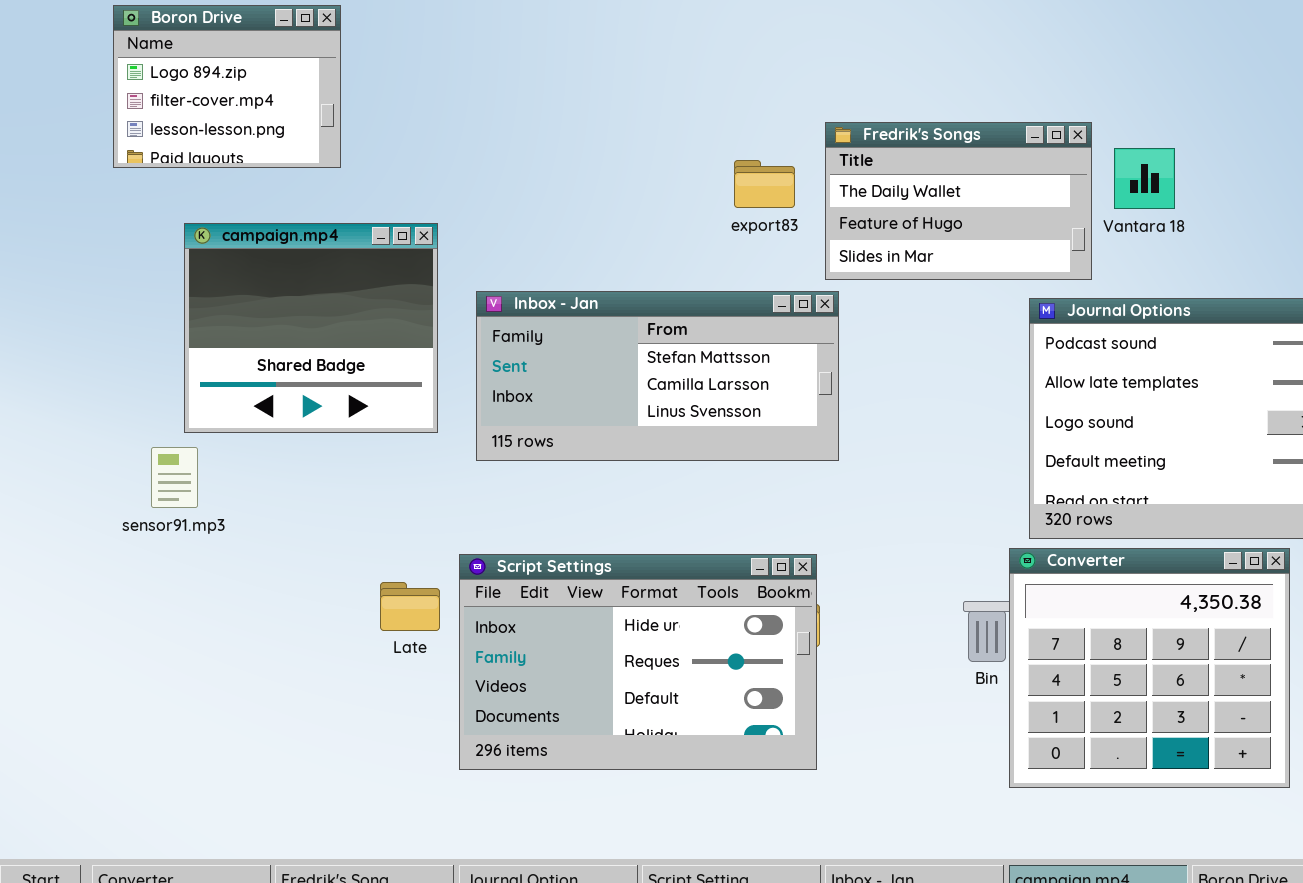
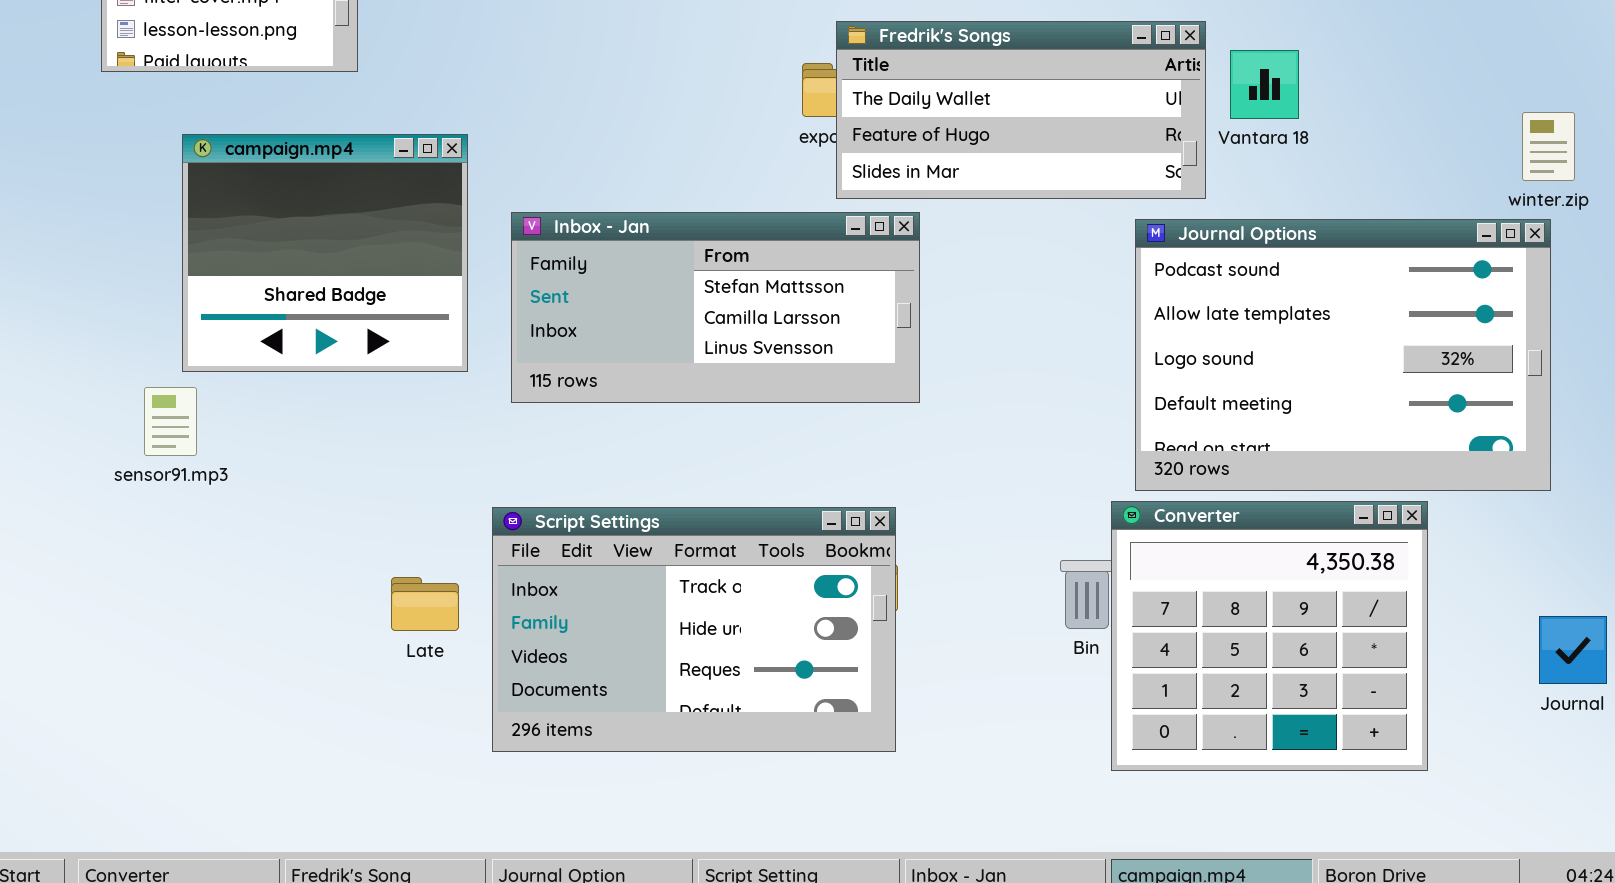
Fredrik's Songs: [825,122,1092,280] -> [836,21,1206,199], resized
Script Settings: [459,554,817,770] -> [492,507,896,752], scrolled up 1 row
Late: [380,582,440,631] -> [391,577,459,631], moved

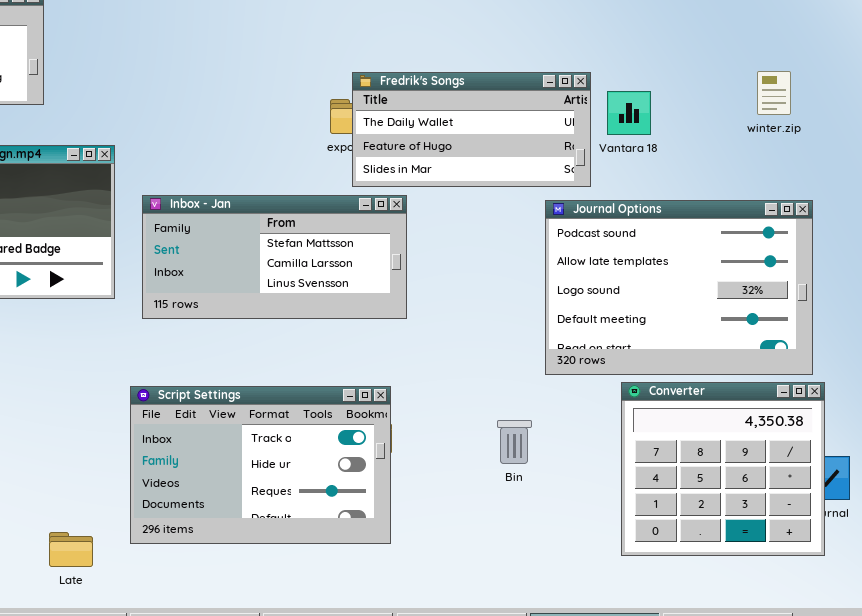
winter.zip: [1522,112,1575,181] -> [757,71,791,115], moved
Converter: [1111,501,1428,771] -> [621,382,825,556], moved
Late: [391,577,459,631] -> [49,532,93,567], moved

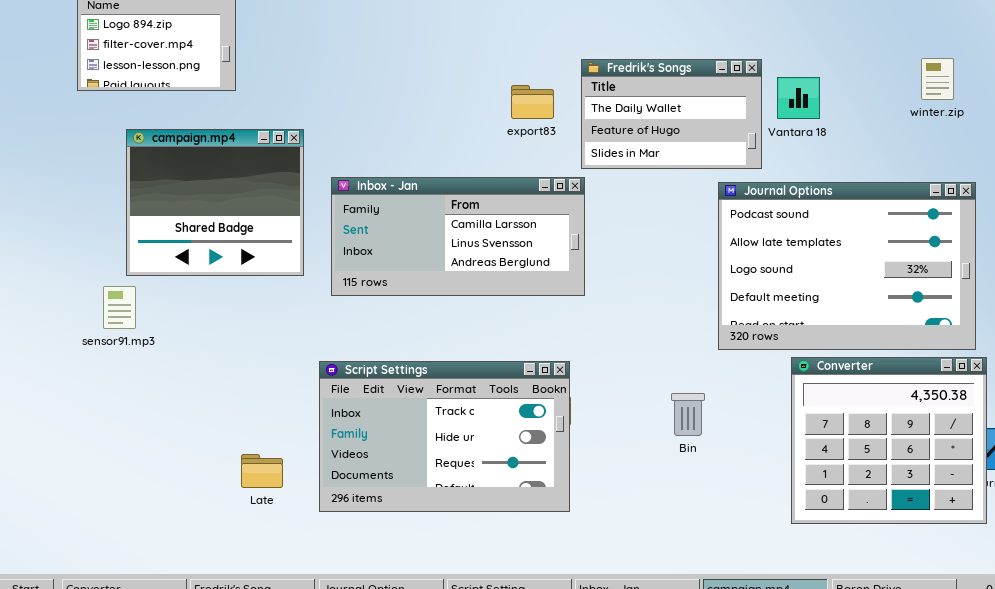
Fredrik's Songs: [352,72,591,187] -> [581,59,762,169], resized
Inbox - Jan: [142,195,407,319] -> [331,177,585,296], scrolled down 1 row
Late: [49,532,93,567] -> [241,454,283,488], moved

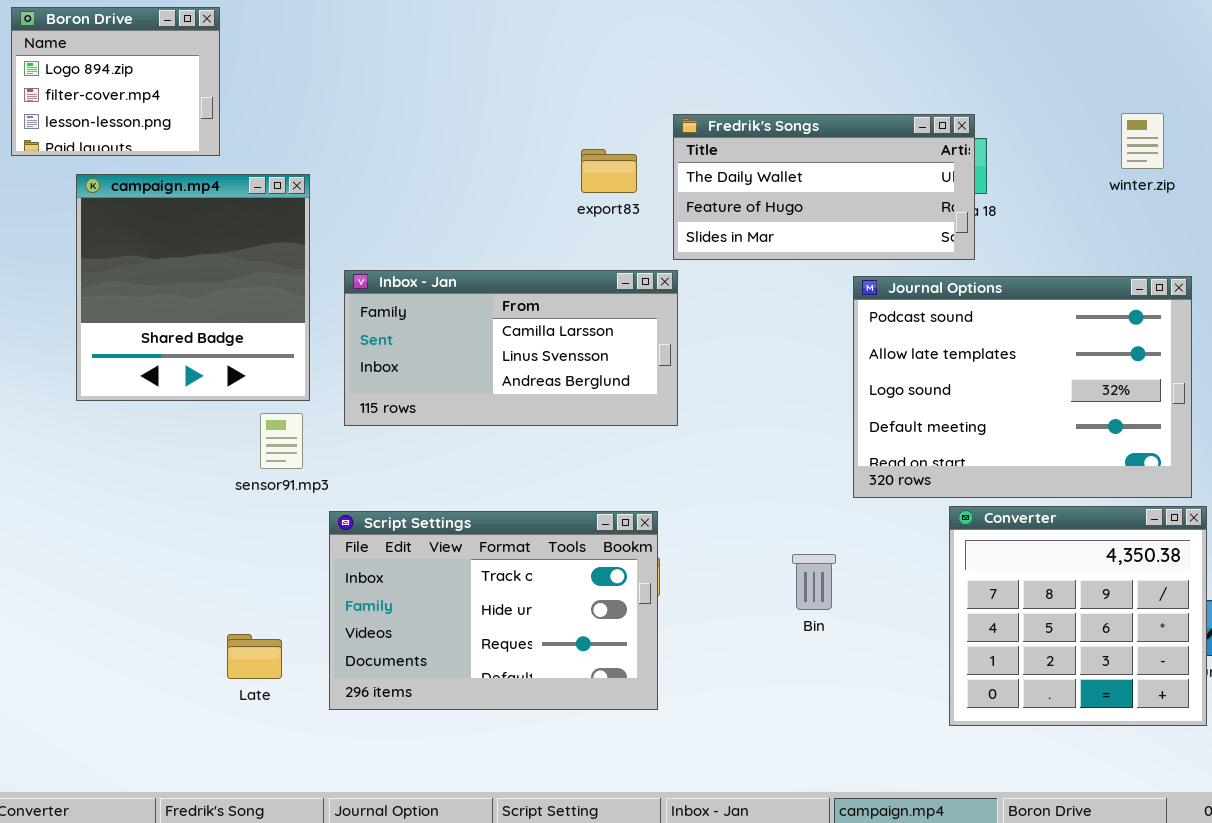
Fredrik's Songs: [581,59,762,169] -> [673,114,975,260], resized
campaign.mp4: [126,129,304,276] -> [76,174,310,401], resized
sensor91.mp3: [103,286,136,329] -> [260,413,303,469], moved

